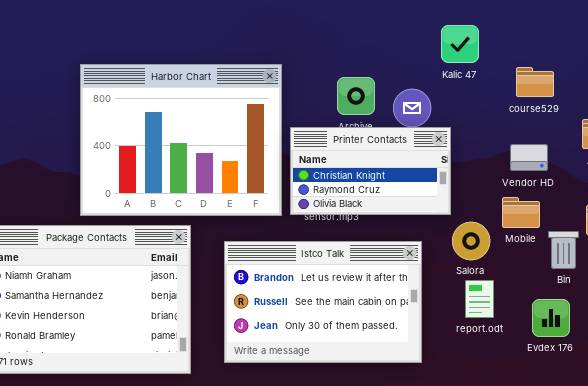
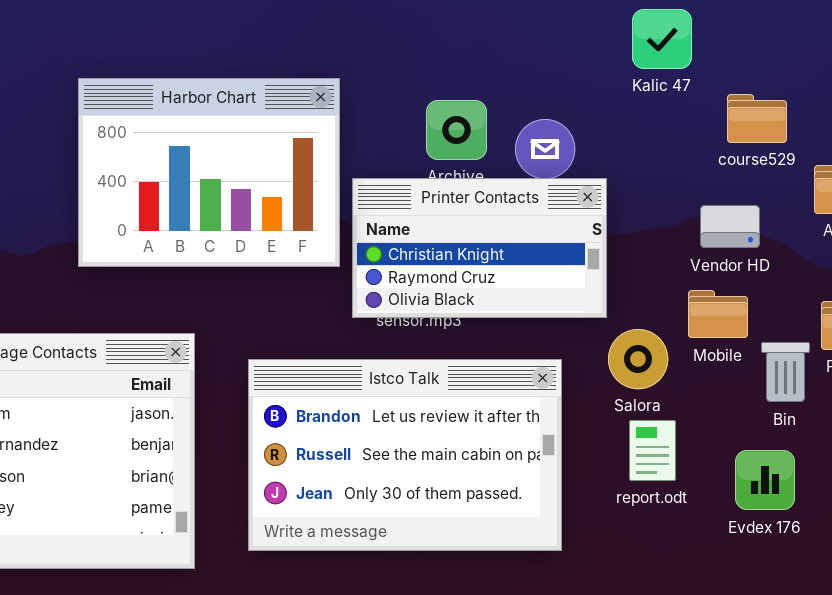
Kalic 47: [441,25,479,63] -> [632,9,692,69], moved
Harbor Chart: [80,64,282,216] -> [78,78,340,267], resized
course529: [516,67,554,97] -> [727,94,787,143], moved

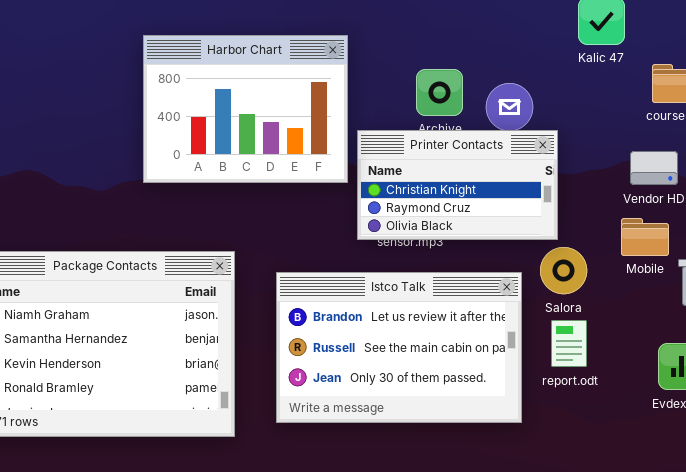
Harbor Chart: [78,78,340,267] -> [143,35,348,183], moved
Salora: [608,329,668,389] -> [540,247,587,294], moved
report.odt: [629,420,676,481] -> [551,320,587,367], moved

